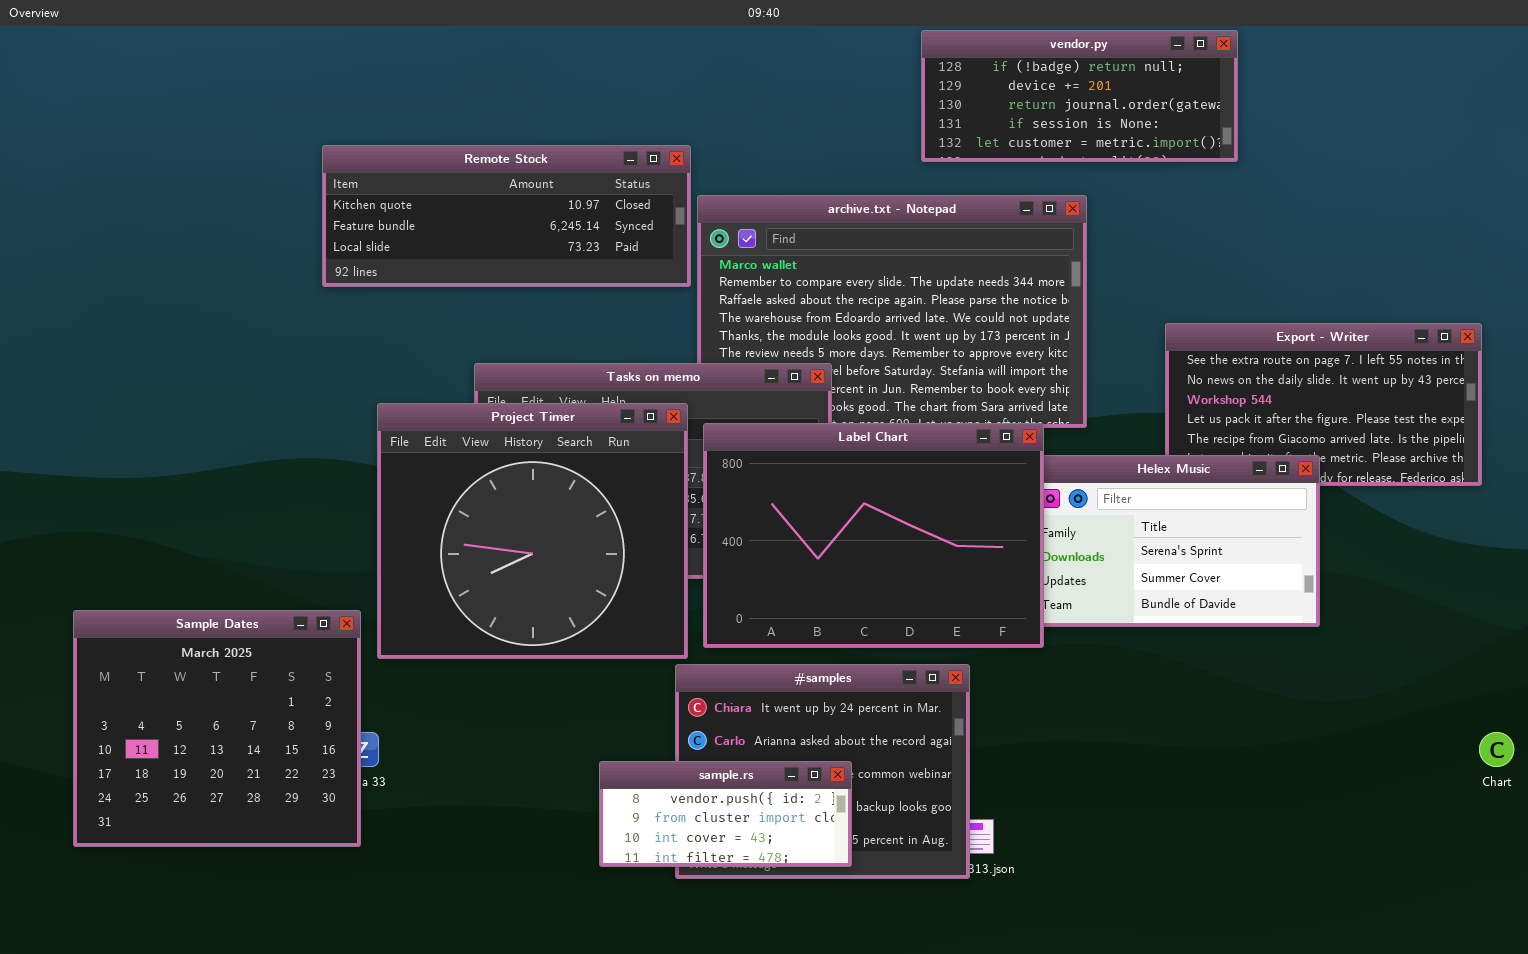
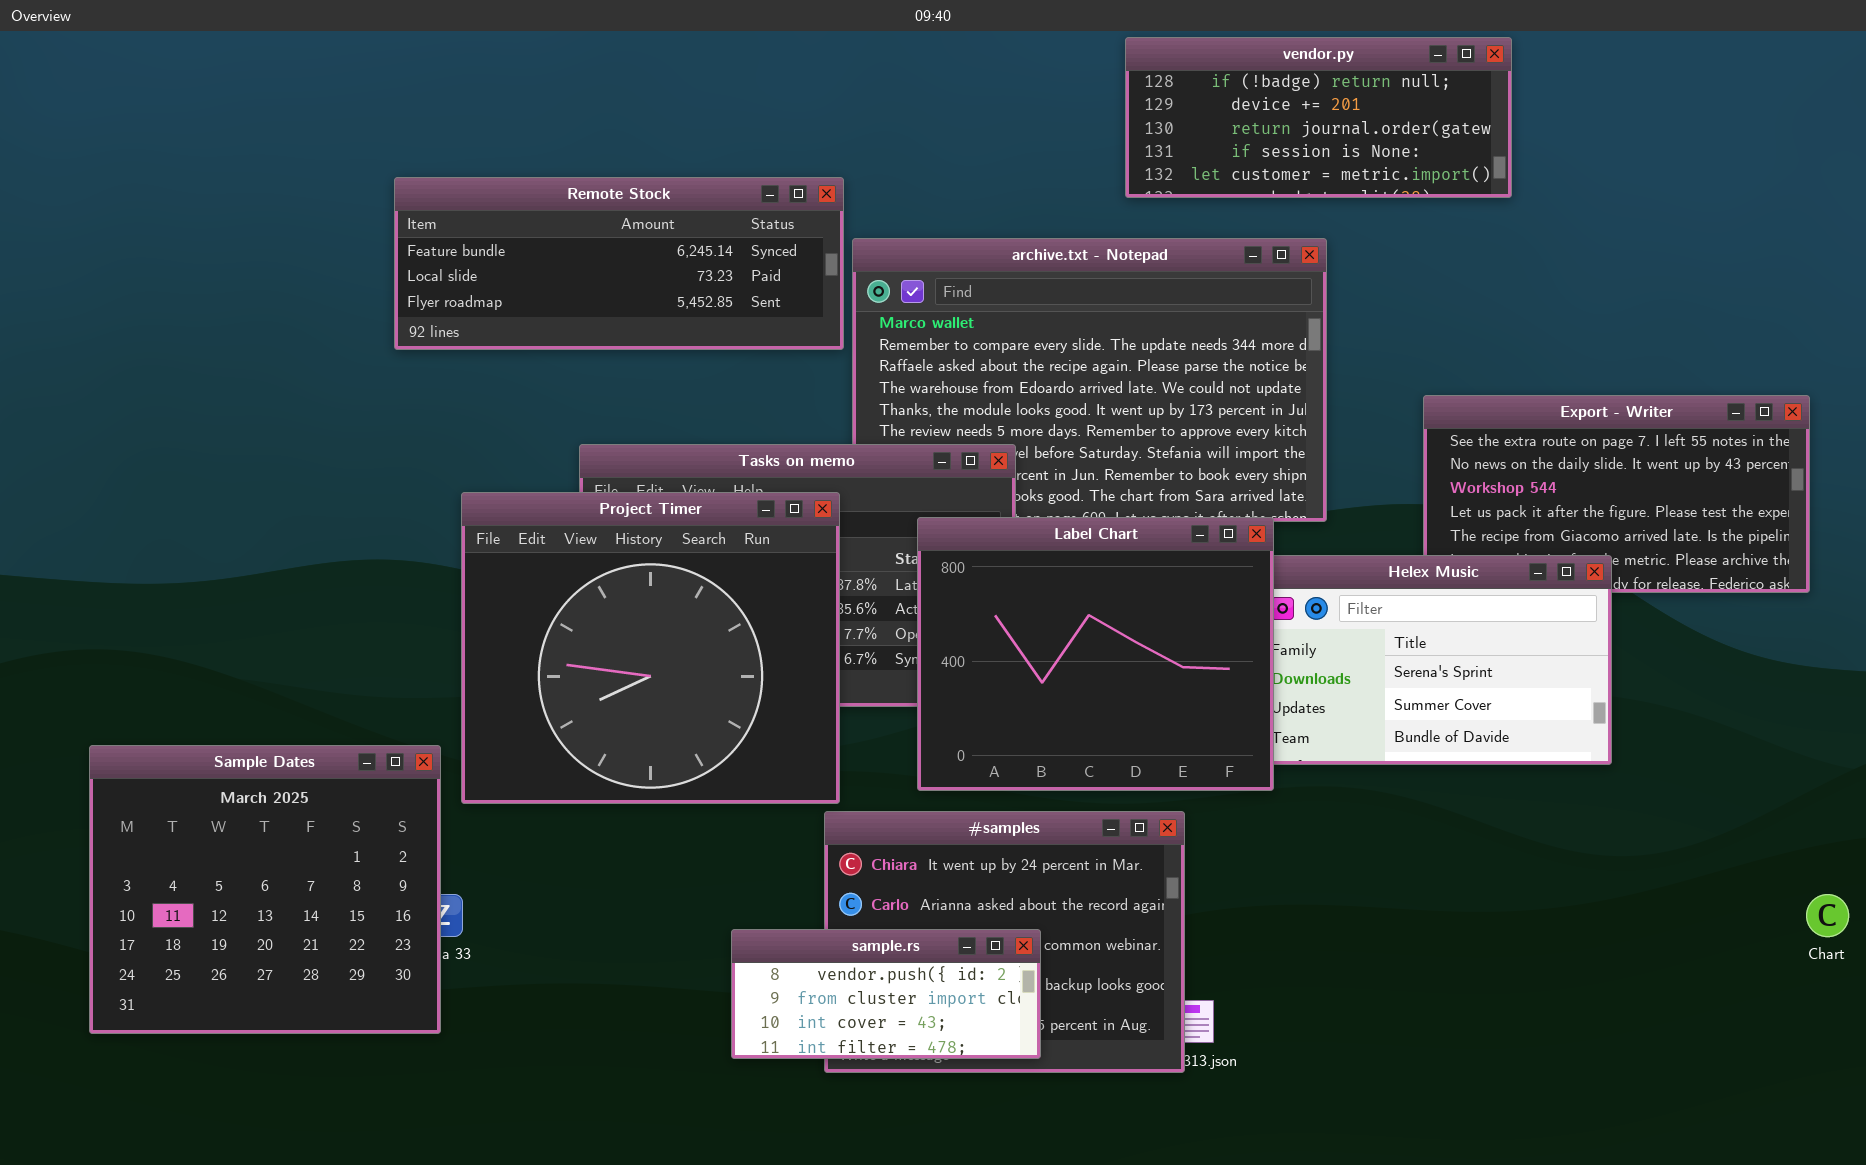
Remote Stock: [322,145,691,287] -> [394,177,844,350], scrolled down 1 row
Label Chart: [703,423,1044,648] -> [917,517,1274,791], resized

